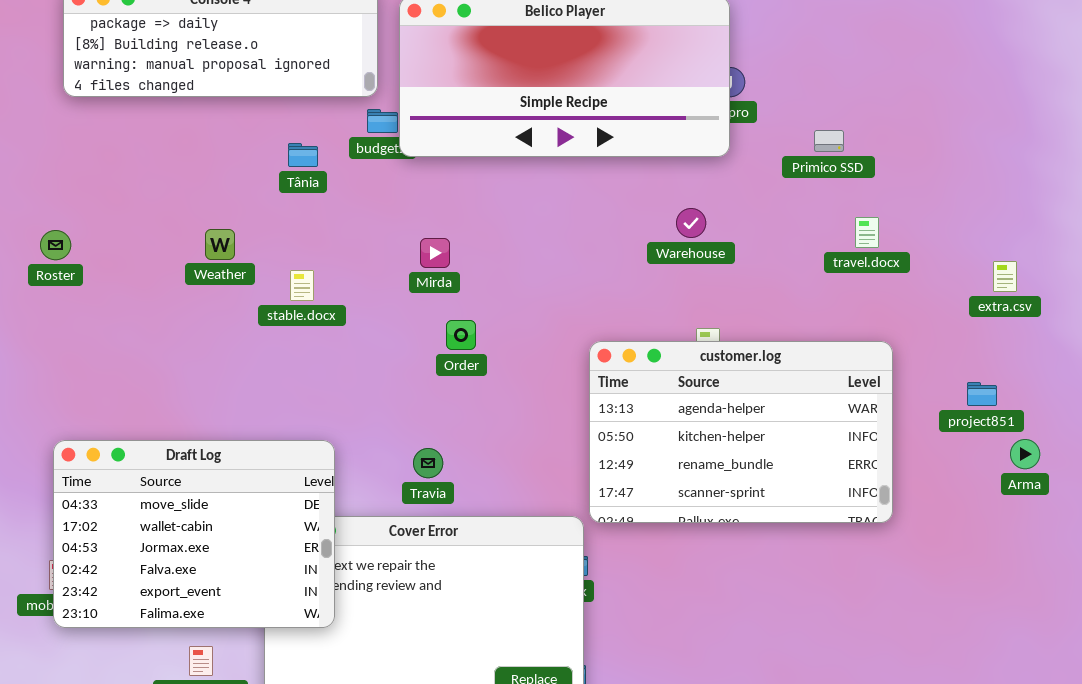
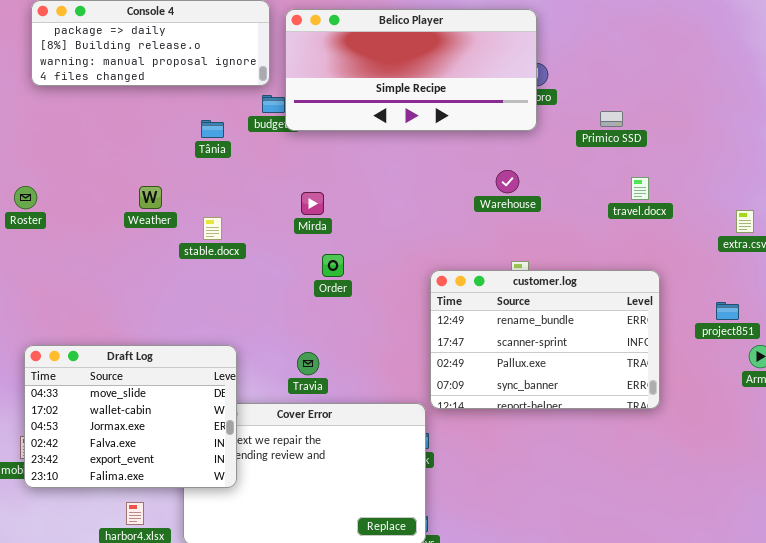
customer.log: [589,341,893,523] -> [430,270,660,409], scrolled down 2 rows

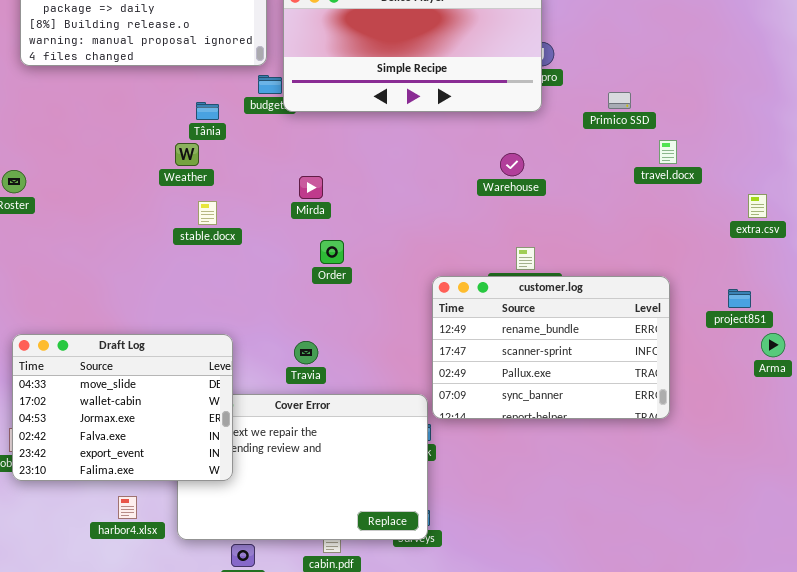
travel.docx: [631,177,649,200] -> [659,140,677,164], moved
Weather: [139,186,162,209] -> [175,143,199,166], moved
customer.log: [430,270,660,409] -> [432,276,670,419], moved

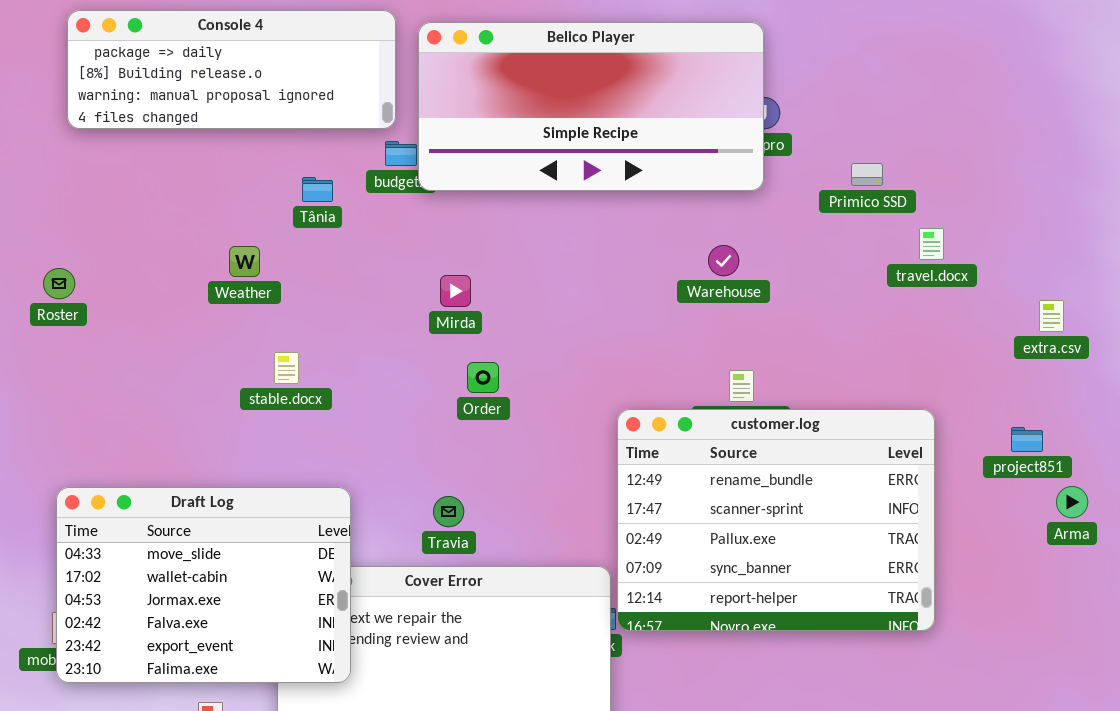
Weather: [175,143,199,166] -> [229,246,260,277], moved
stable.docx: [198,201,217,225] -> [274,352,299,384], moved
customer.log: [432,276,670,419] -> [617,409,935,631], resized

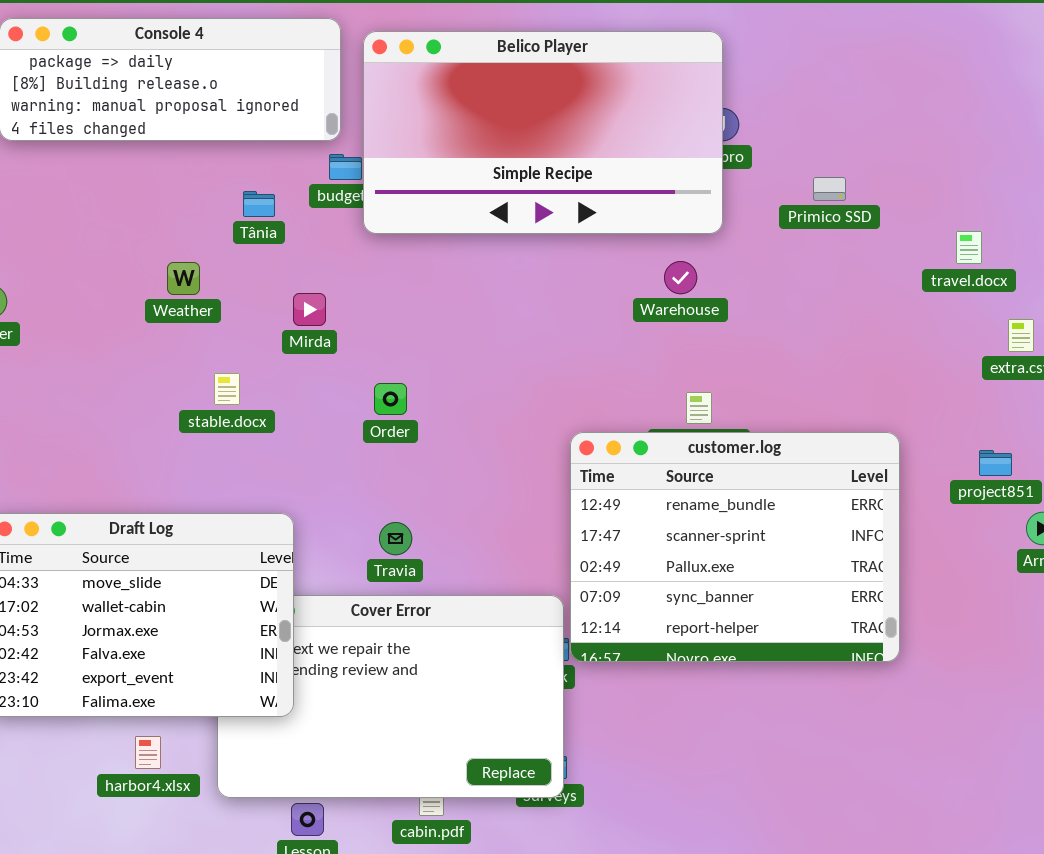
Belico Player: [418,22,764,191] -> [363,31,723,234], resized
travel.docx: [919,228,944,260] -> [956,231,982,264], moved
Mirda: [440,275,471,307] -> [293,293,326,326], moved
Order: [467,362,499,393] -> [374,383,407,415], moved

